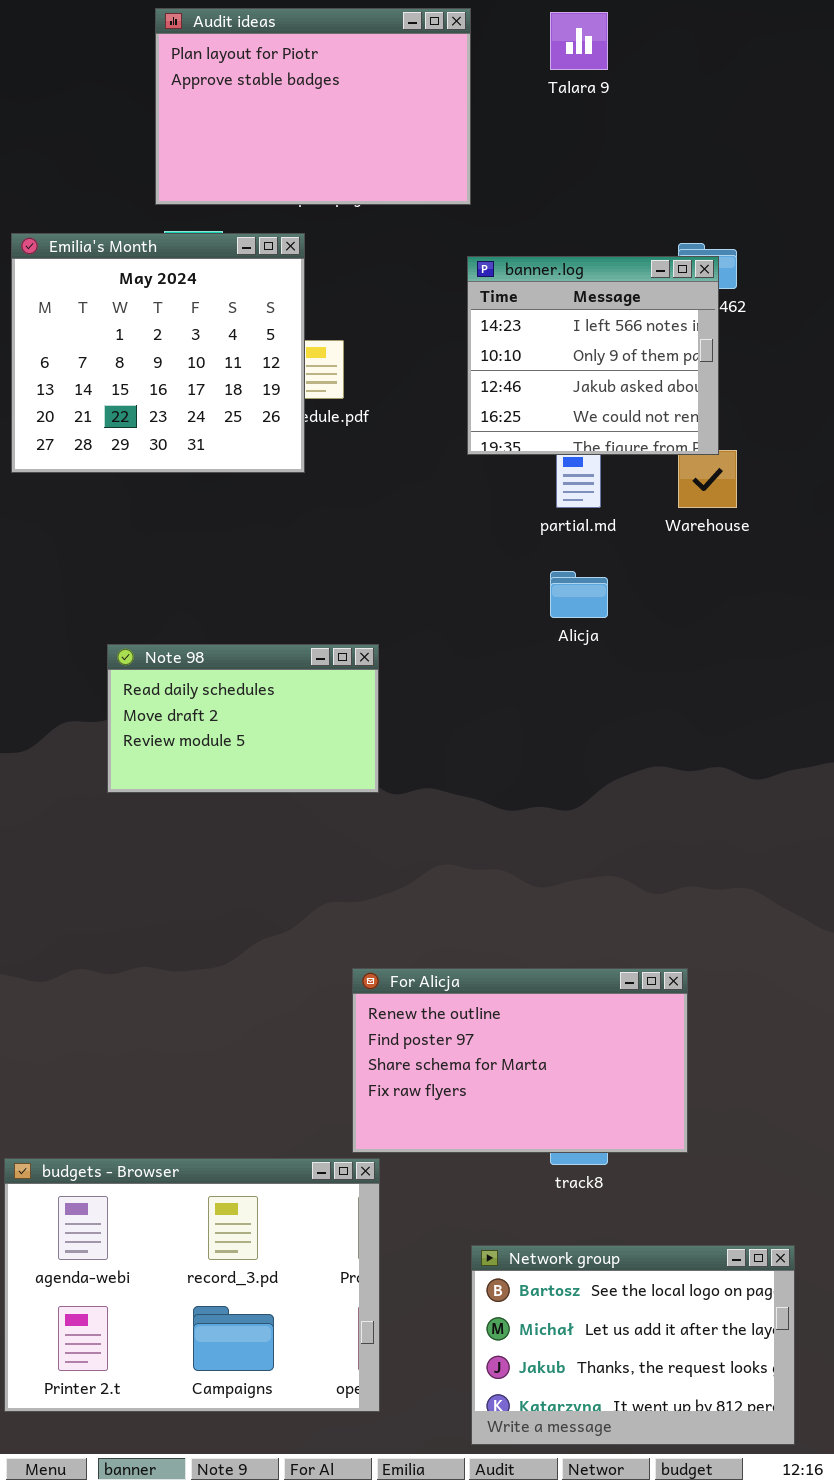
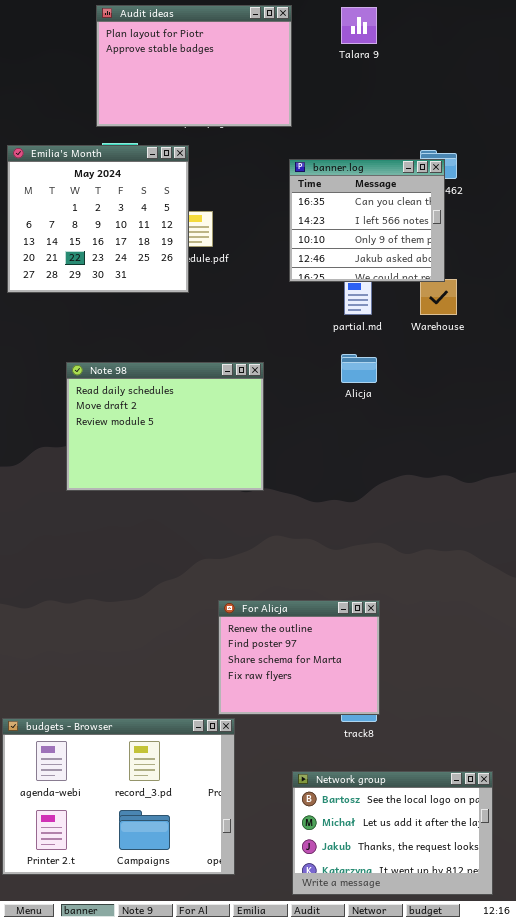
banner.log: [467,256,719,455] -> [289,159,445,282], scrolled up 1 row
Note 98: [107,644,379,793] -> [66,362,264,491], resized
For Alicja: [352,968,688,1153] -> [218,600,380,715], resized

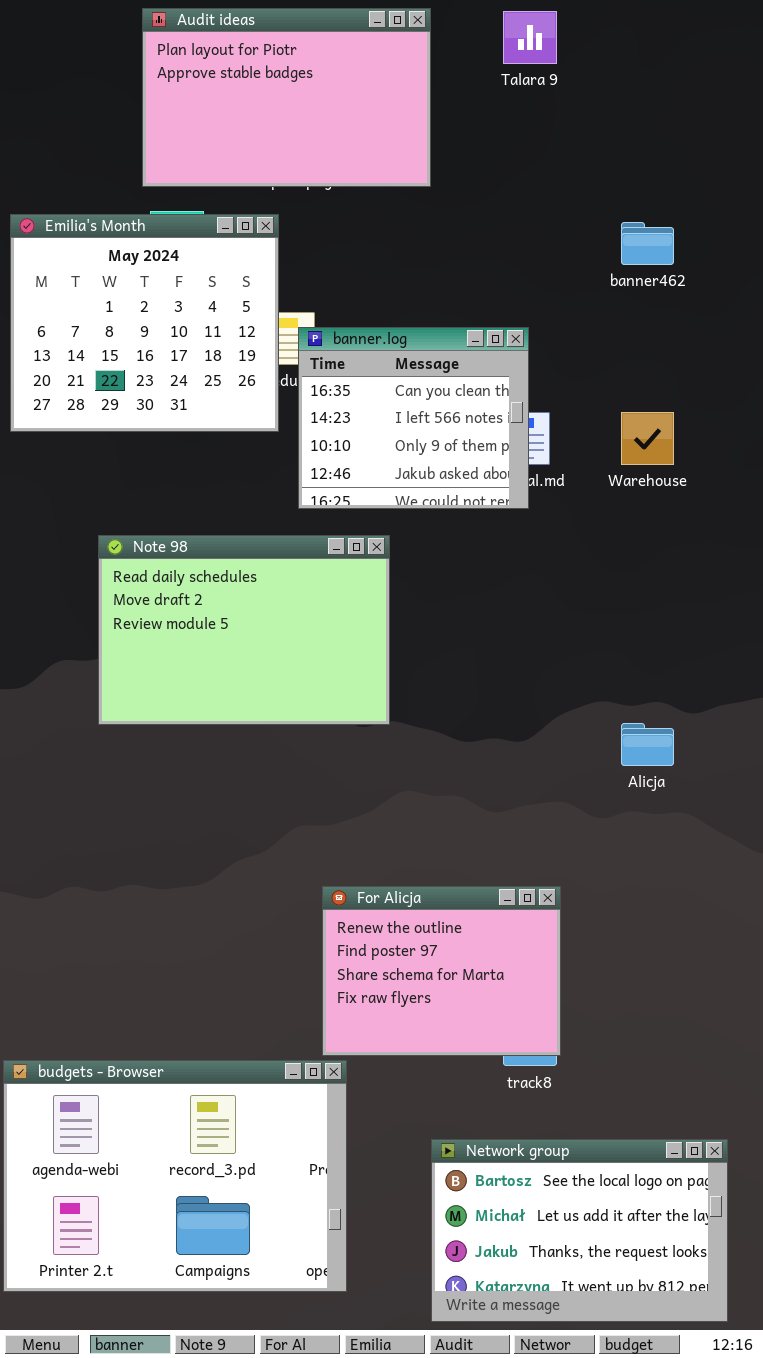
banner.log: [289,159,445,282] -> [298,327,529,509], moved
Alicja: [341,354,377,383] -> [621,723,674,766], moved

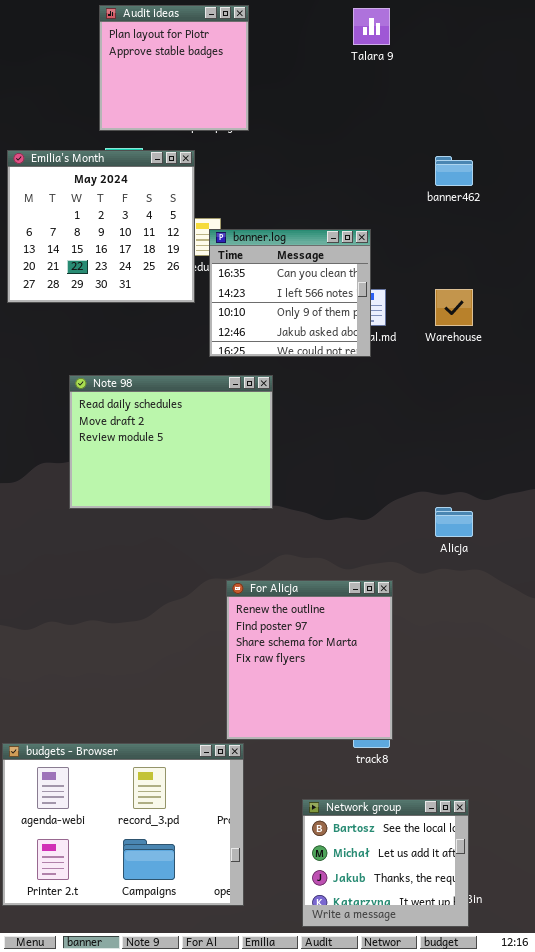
Audit ideas: [142,8,431,187] -> [99,5,249,131], resized
For Alicja: [322,886,561,1056] -> [226,580,393,740], resized
Network group: [431,1139,728,1322] -> [302,799,469,927], resized

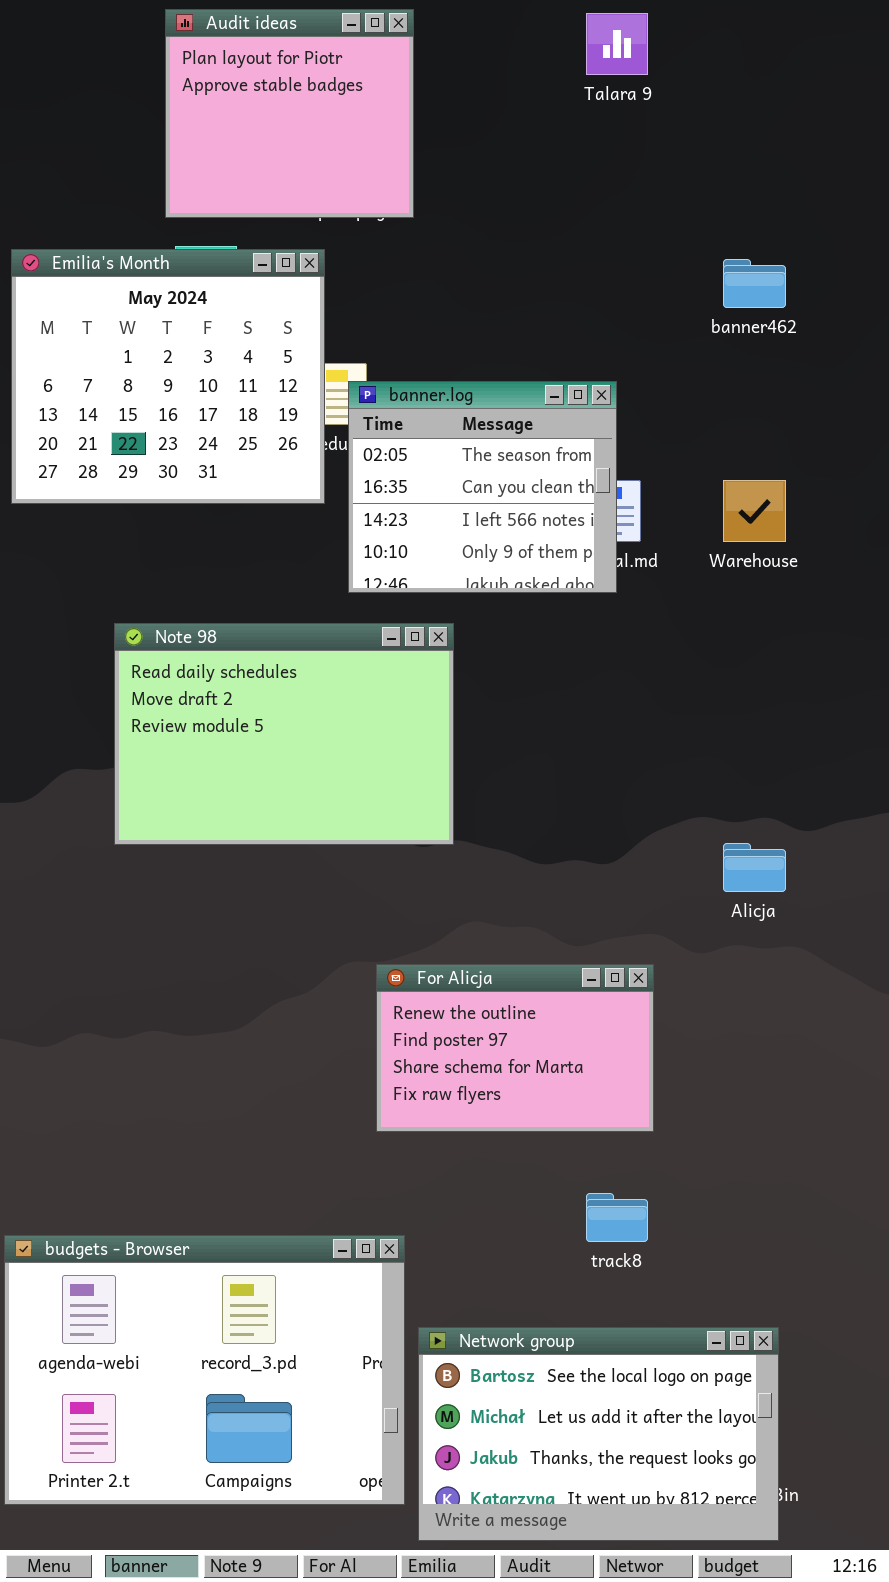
banner.log: [209,229,371,357] -> [348,381,617,593], scrolled up 1 row
For Alicja: [226,580,393,740] -> [376,964,654,1132], resized
Network group: [302,799,469,927] -> [418,1327,779,1541], resized

